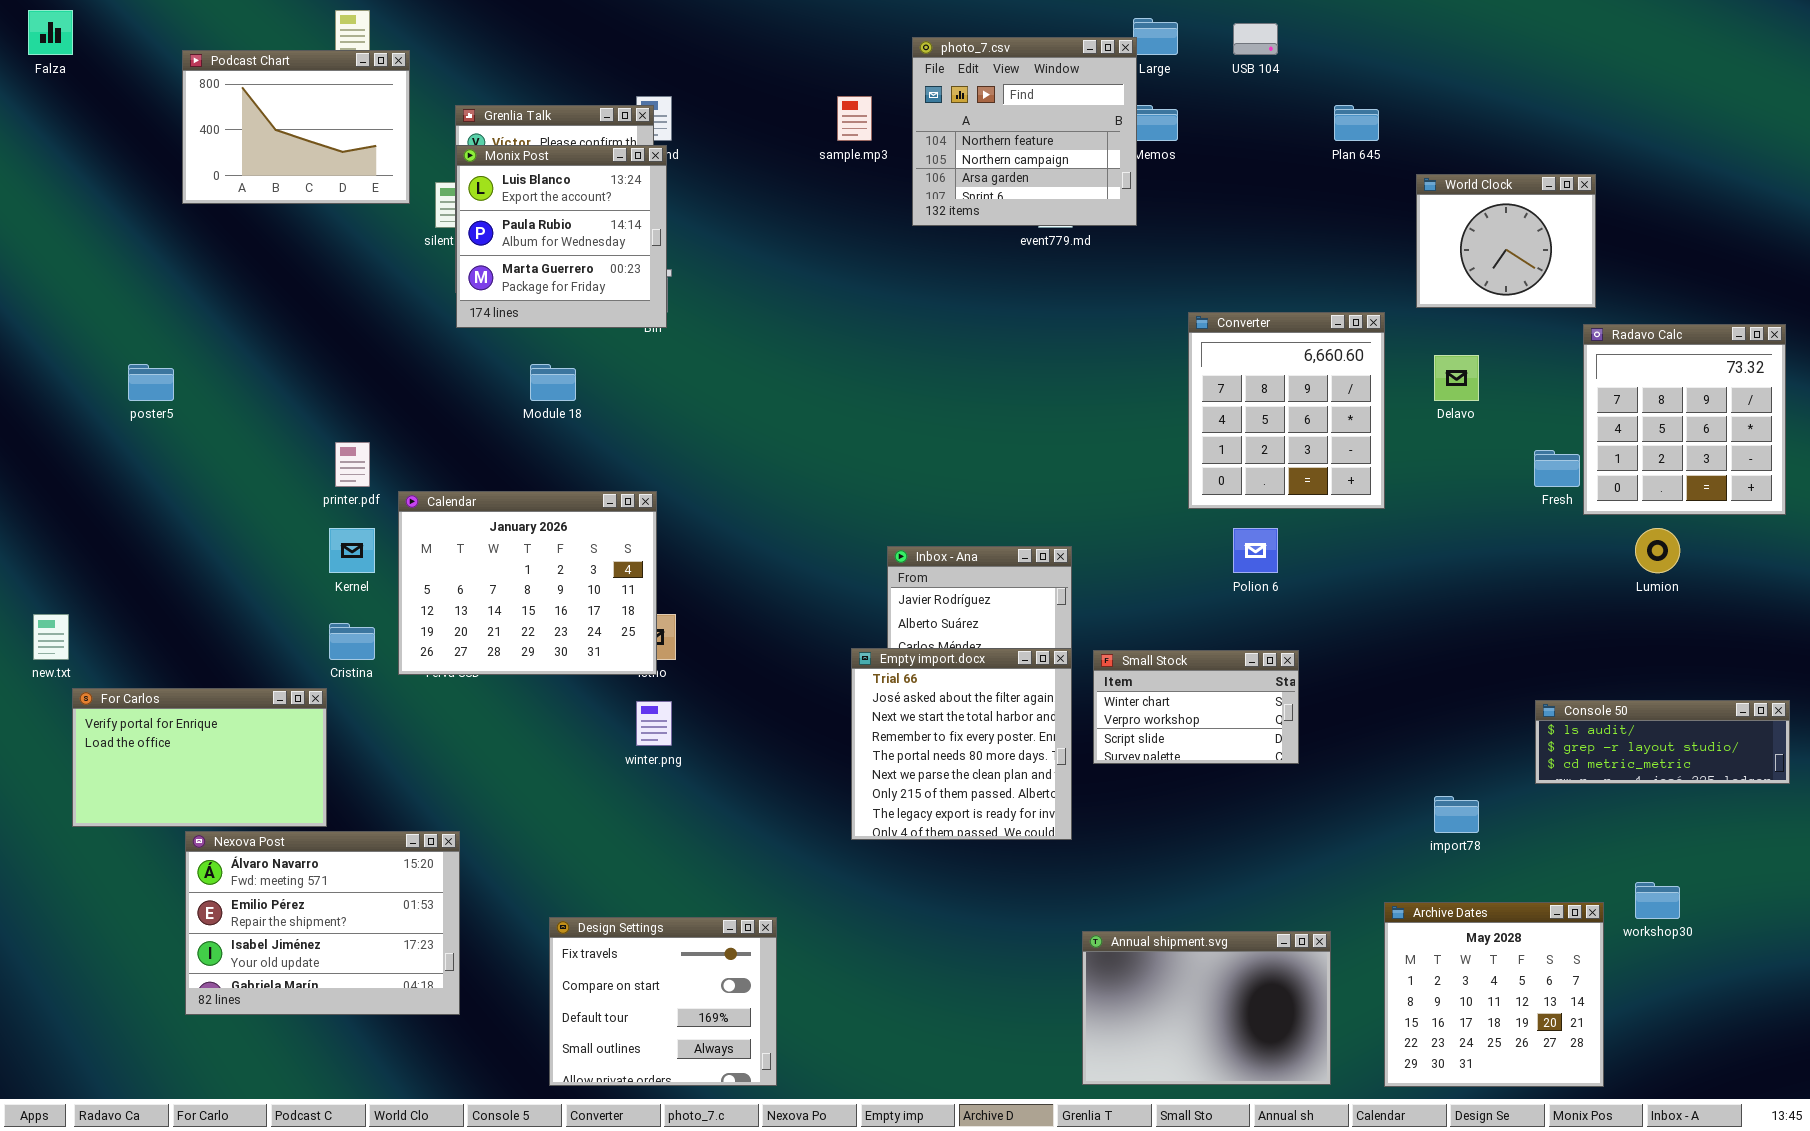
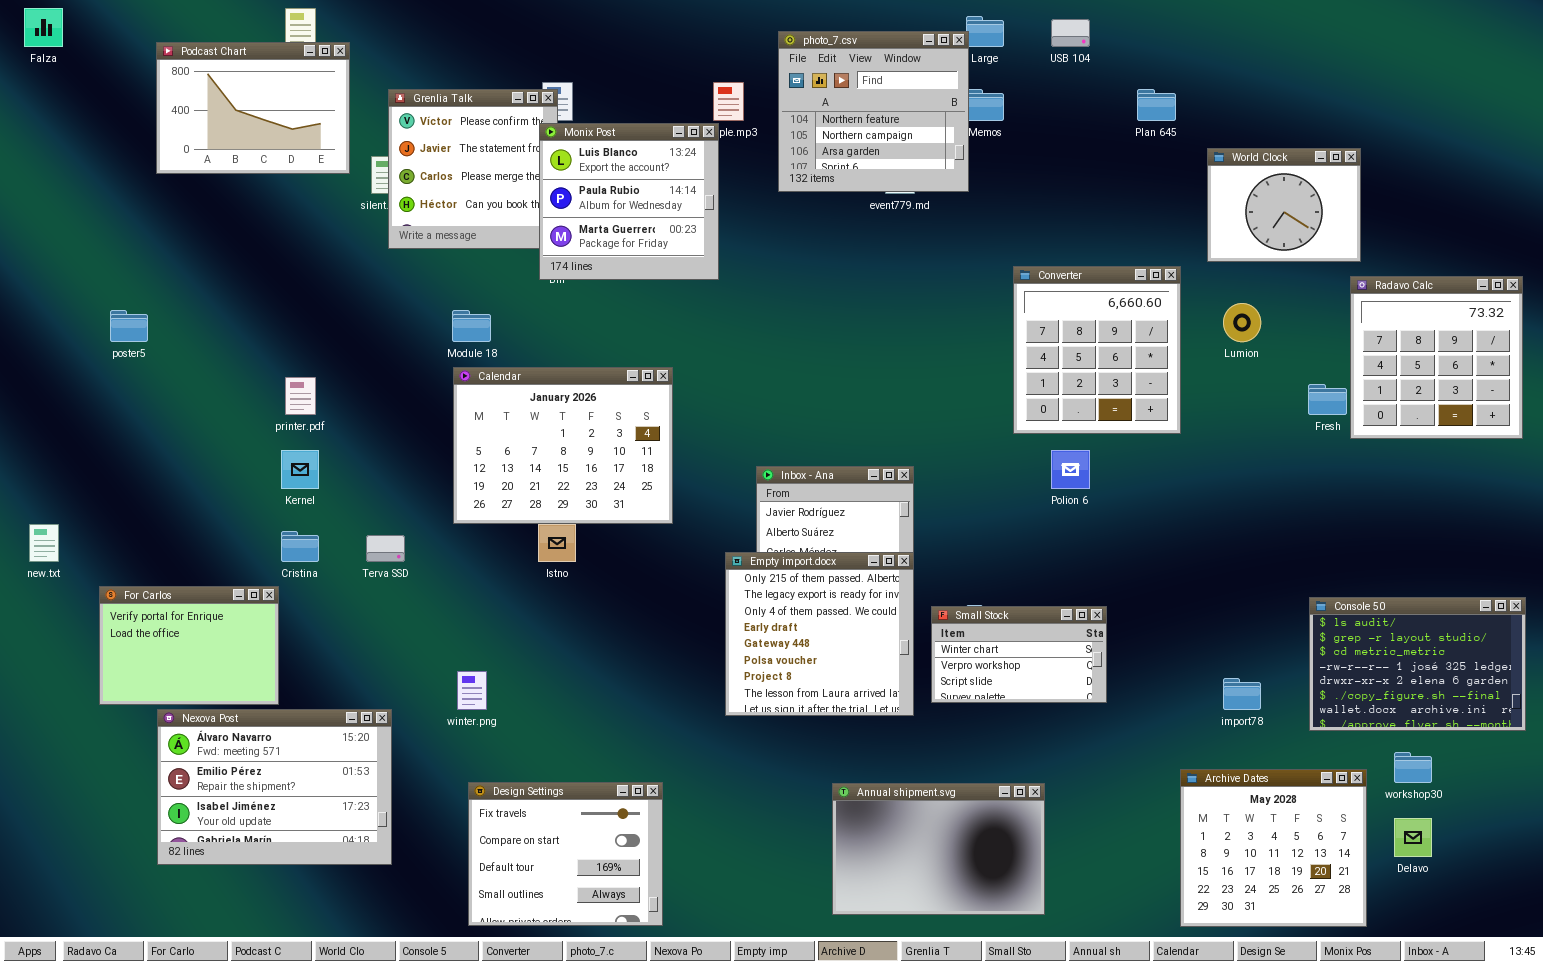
Monix Post: [456,145,667,328] -> [539,123,719,280], moved
Delavo: [1434,355,1479,401] -> [1394,818,1432,857], moved
Calendar: [398,491,657,675] -> [453,367,673,524], moved
Lumion: [1635,528,1680,573] -> [1223,303,1261,342], moved
Empty import.docx: [851,648,1072,840] -> [725,552,914,716], scrolled down 6 rows
Small Stock: [1093,650,1299,764] -> [931,606,1107,703], moved
For Carlos: [72,688,327,827] -> [99,586,279,705], resized
Console 50: [1535,700,1790,784] -> [1309,597,1526,731], resized
winter.png: [636,701,672,746] -> [457,671,487,710], moved
Annual shipment.svg: [1082,931,1331,1085] -> [832,783,1045,915], moved

